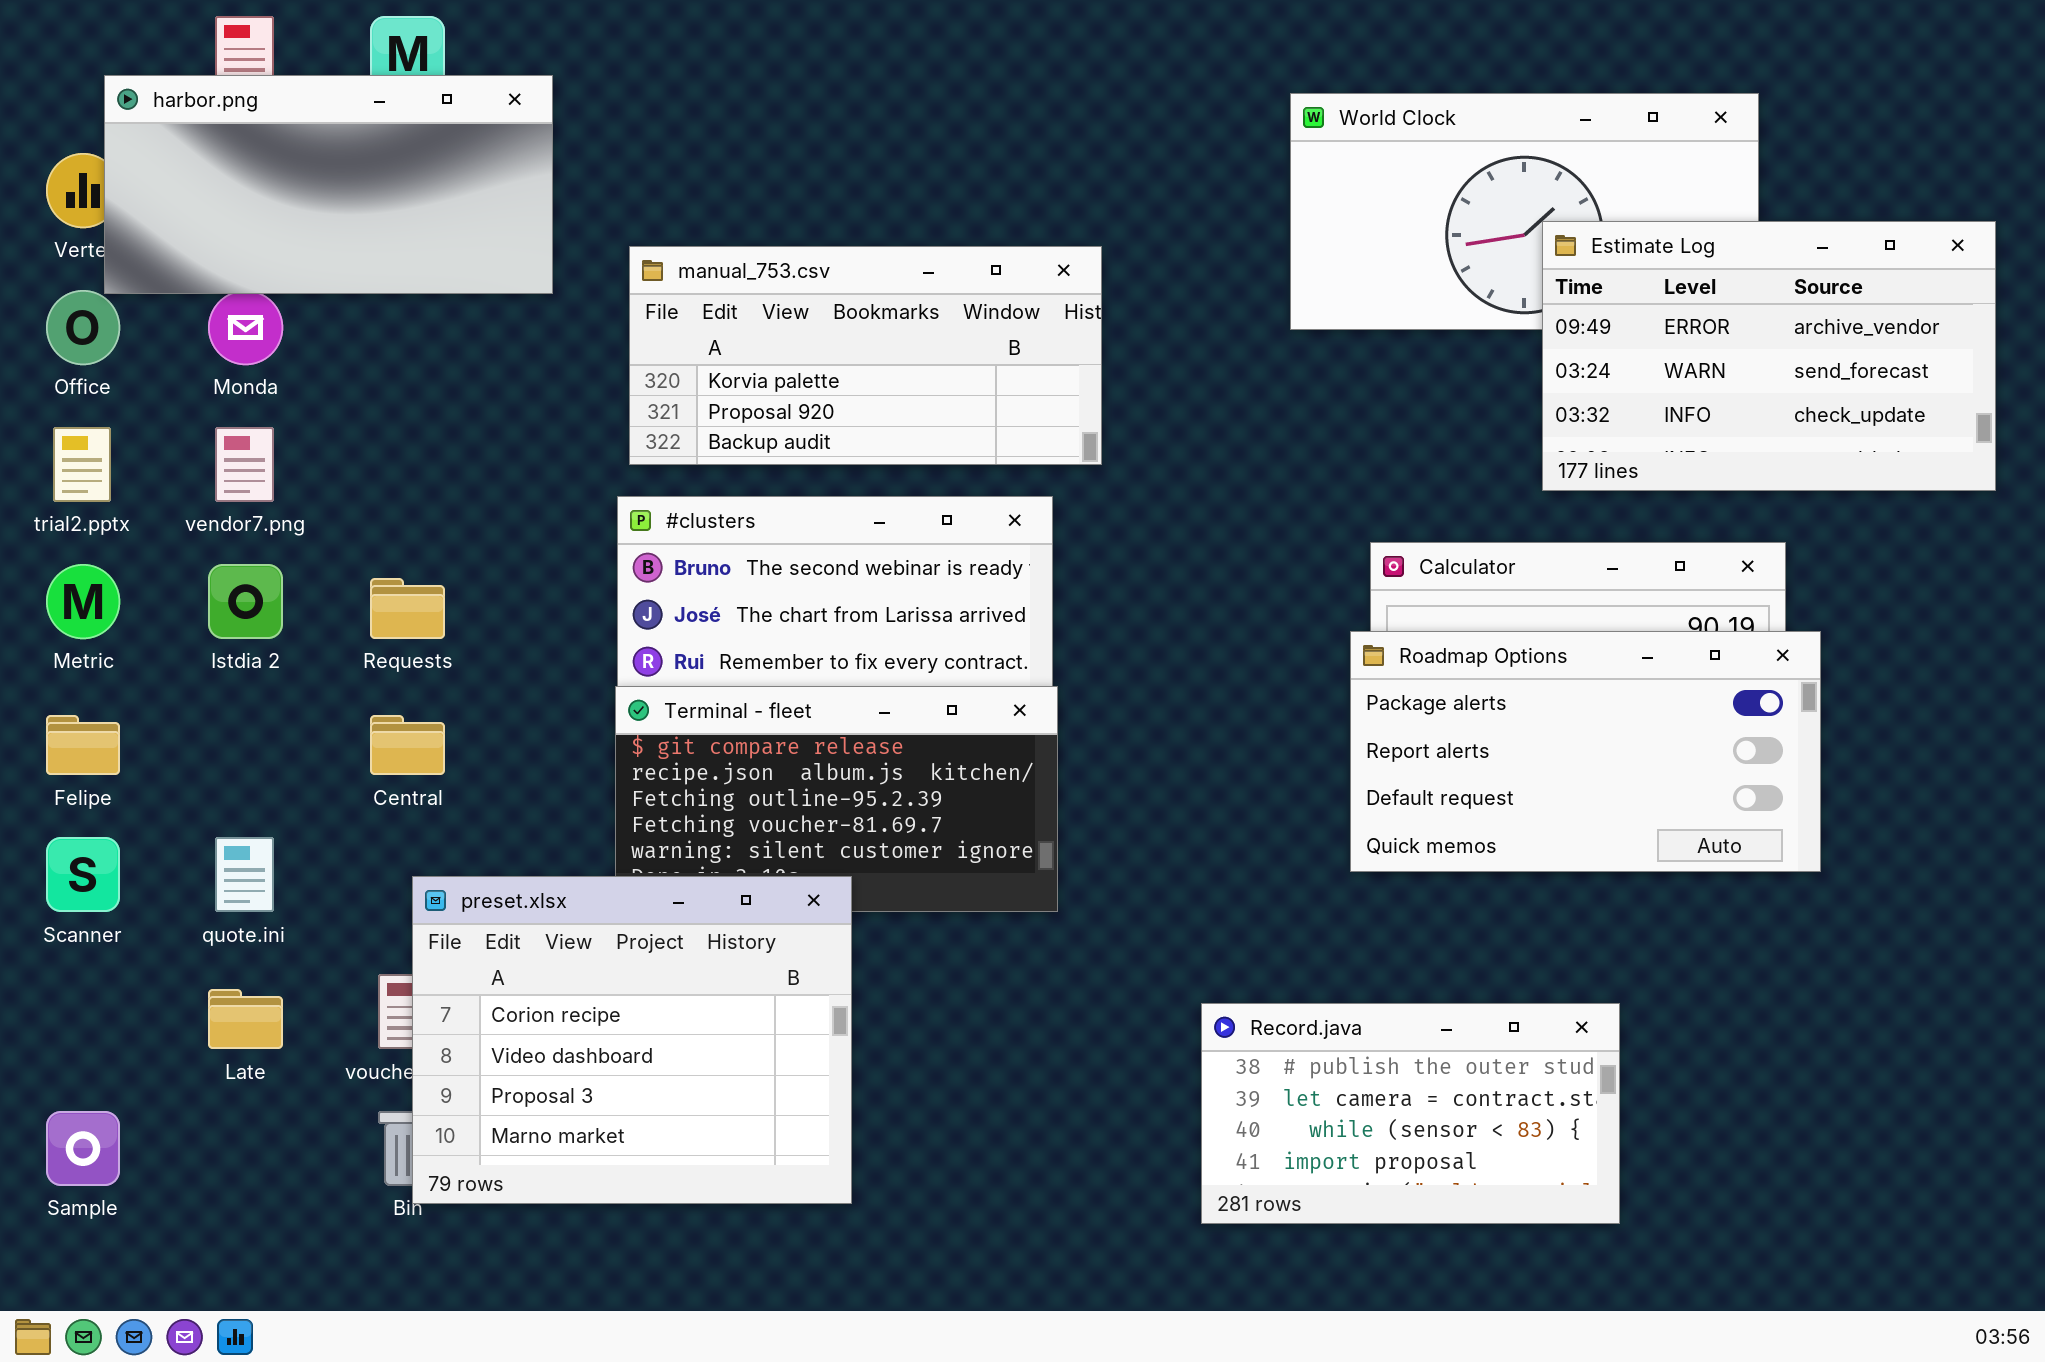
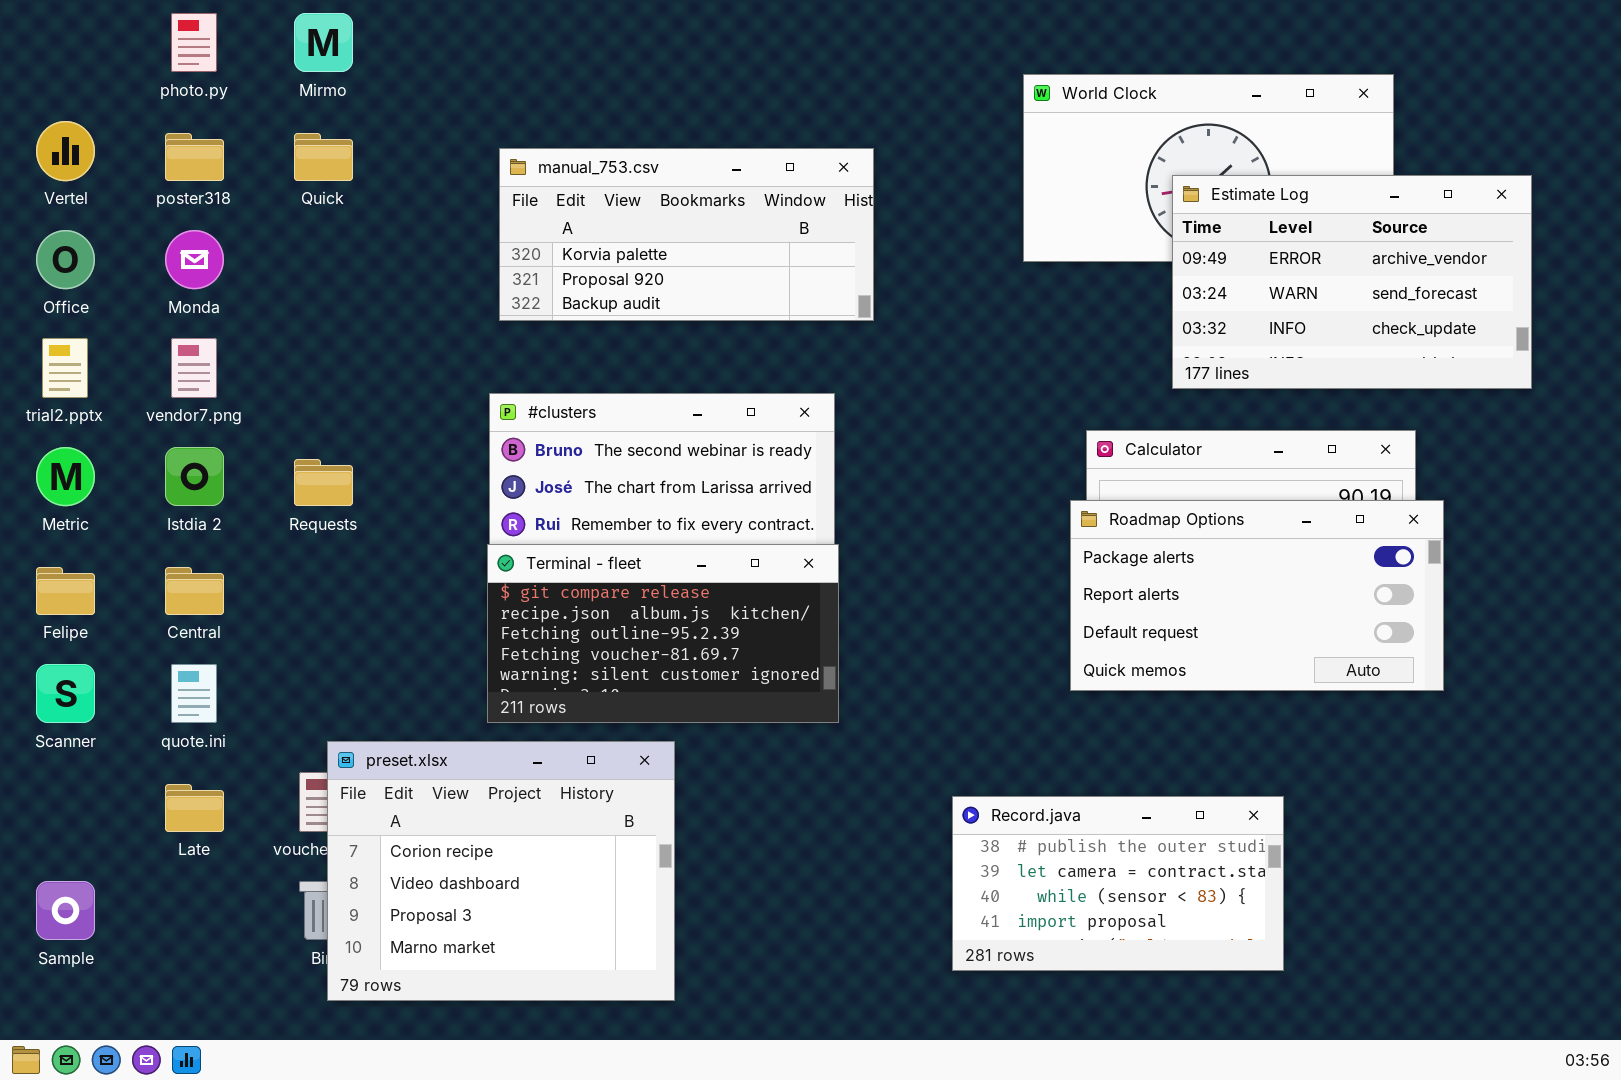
harbor.png: [104,75,553,294] -> none, closed
Estimate Log: [1542,221,1996,491] -> [1172,175,1532,389], moved
manual_753.csv: [629,246,1102,465] -> [499,148,874,321], moved
Central: [370,715,445,775] -> [165,567,224,615], moved
preset.xlsx: [412,876,852,1204] -> [327,741,675,1001], moved

